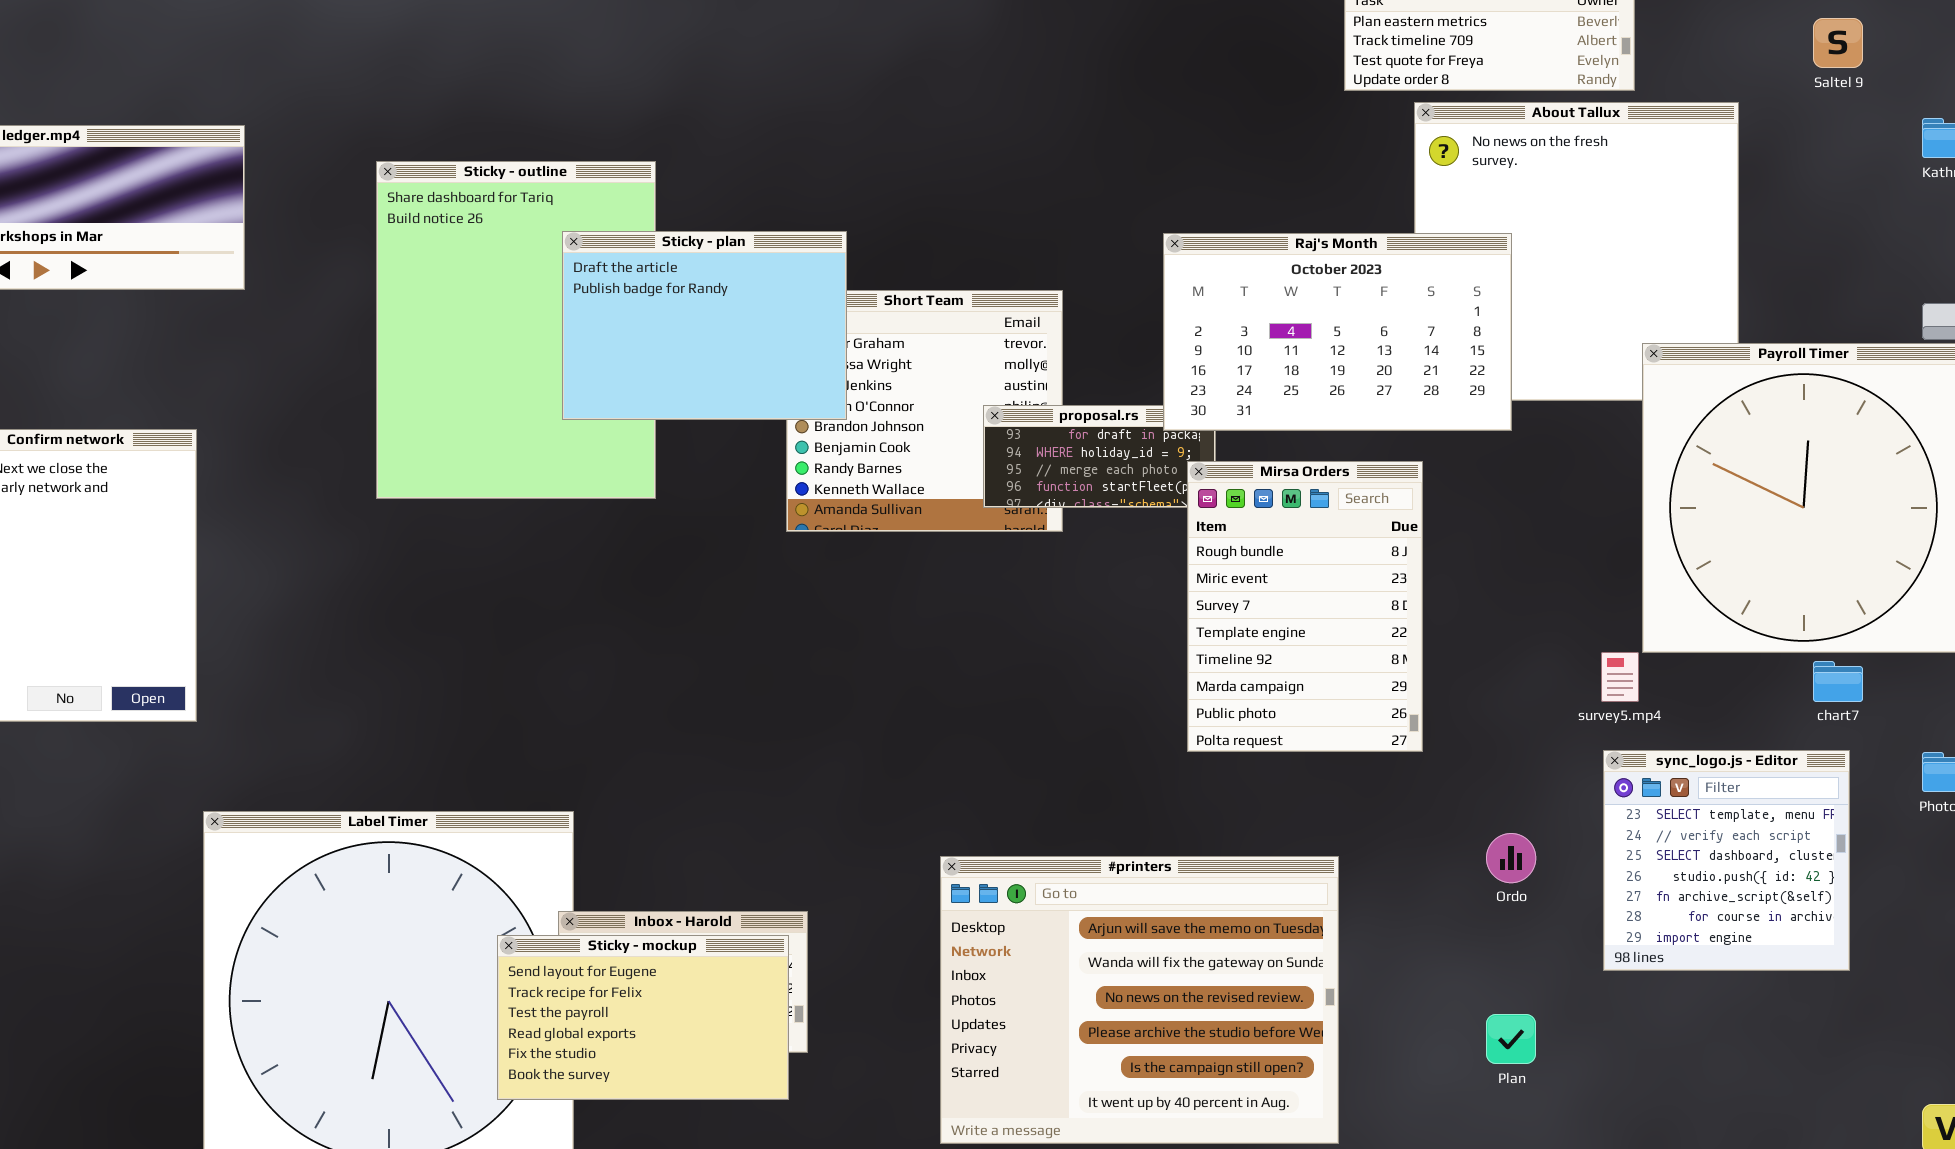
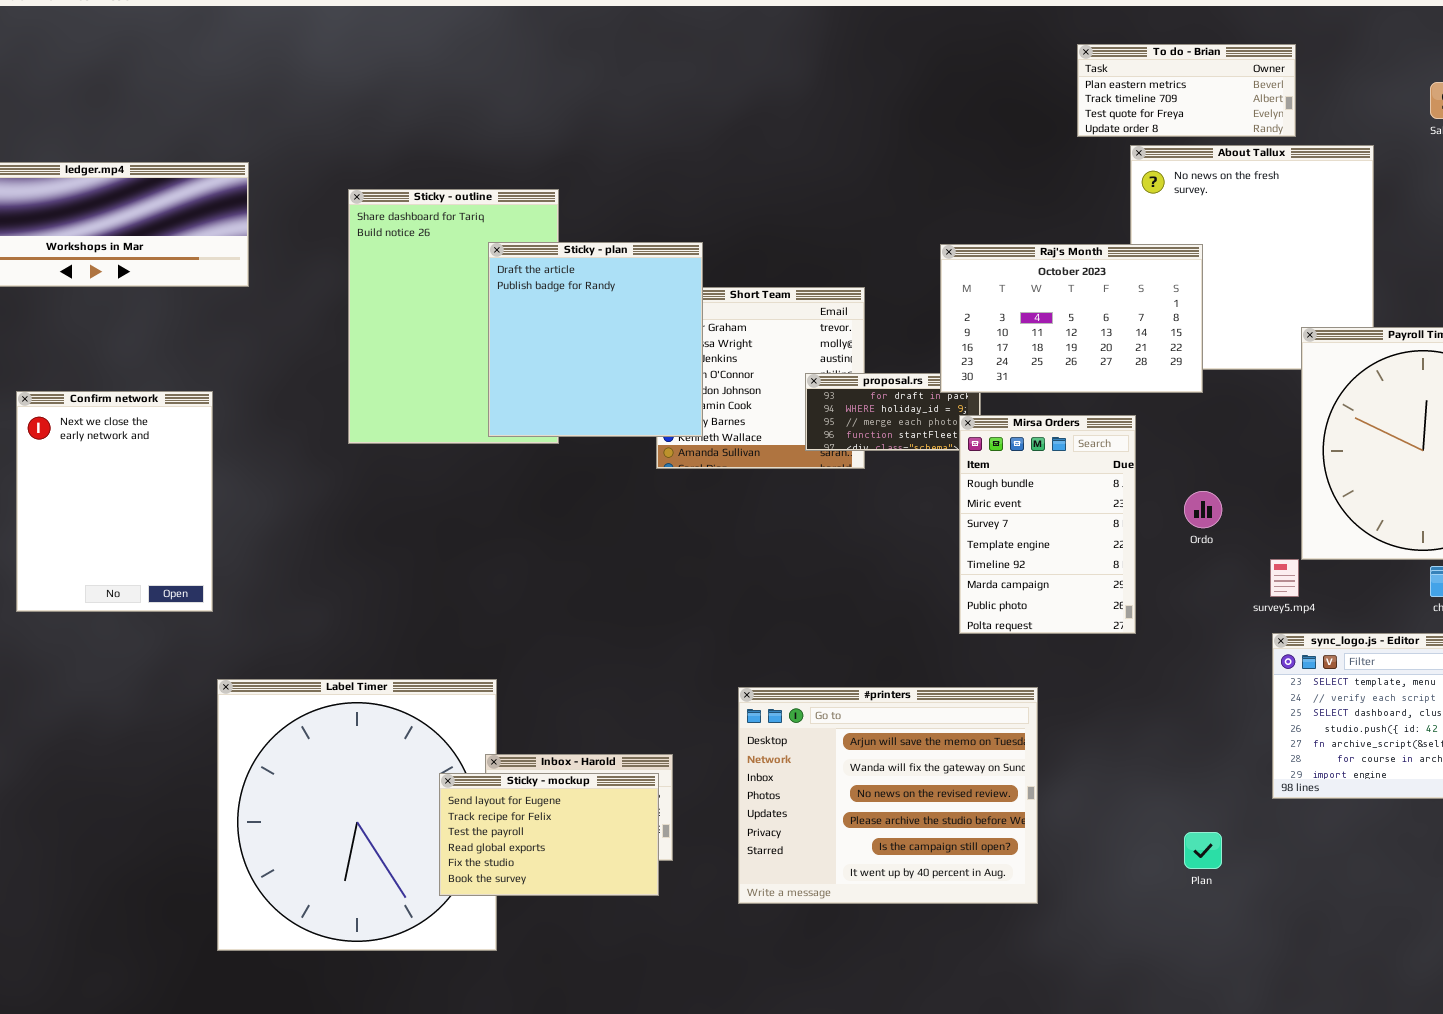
Sticky - plan: [562,231,847,420] -> [488,242,703,437], resized
Ordo: [1486,833,1536,883] -> [1184,491,1222,528], moved
#printers: [940,856,1339,1144] -> [738,687,1038,904], moved

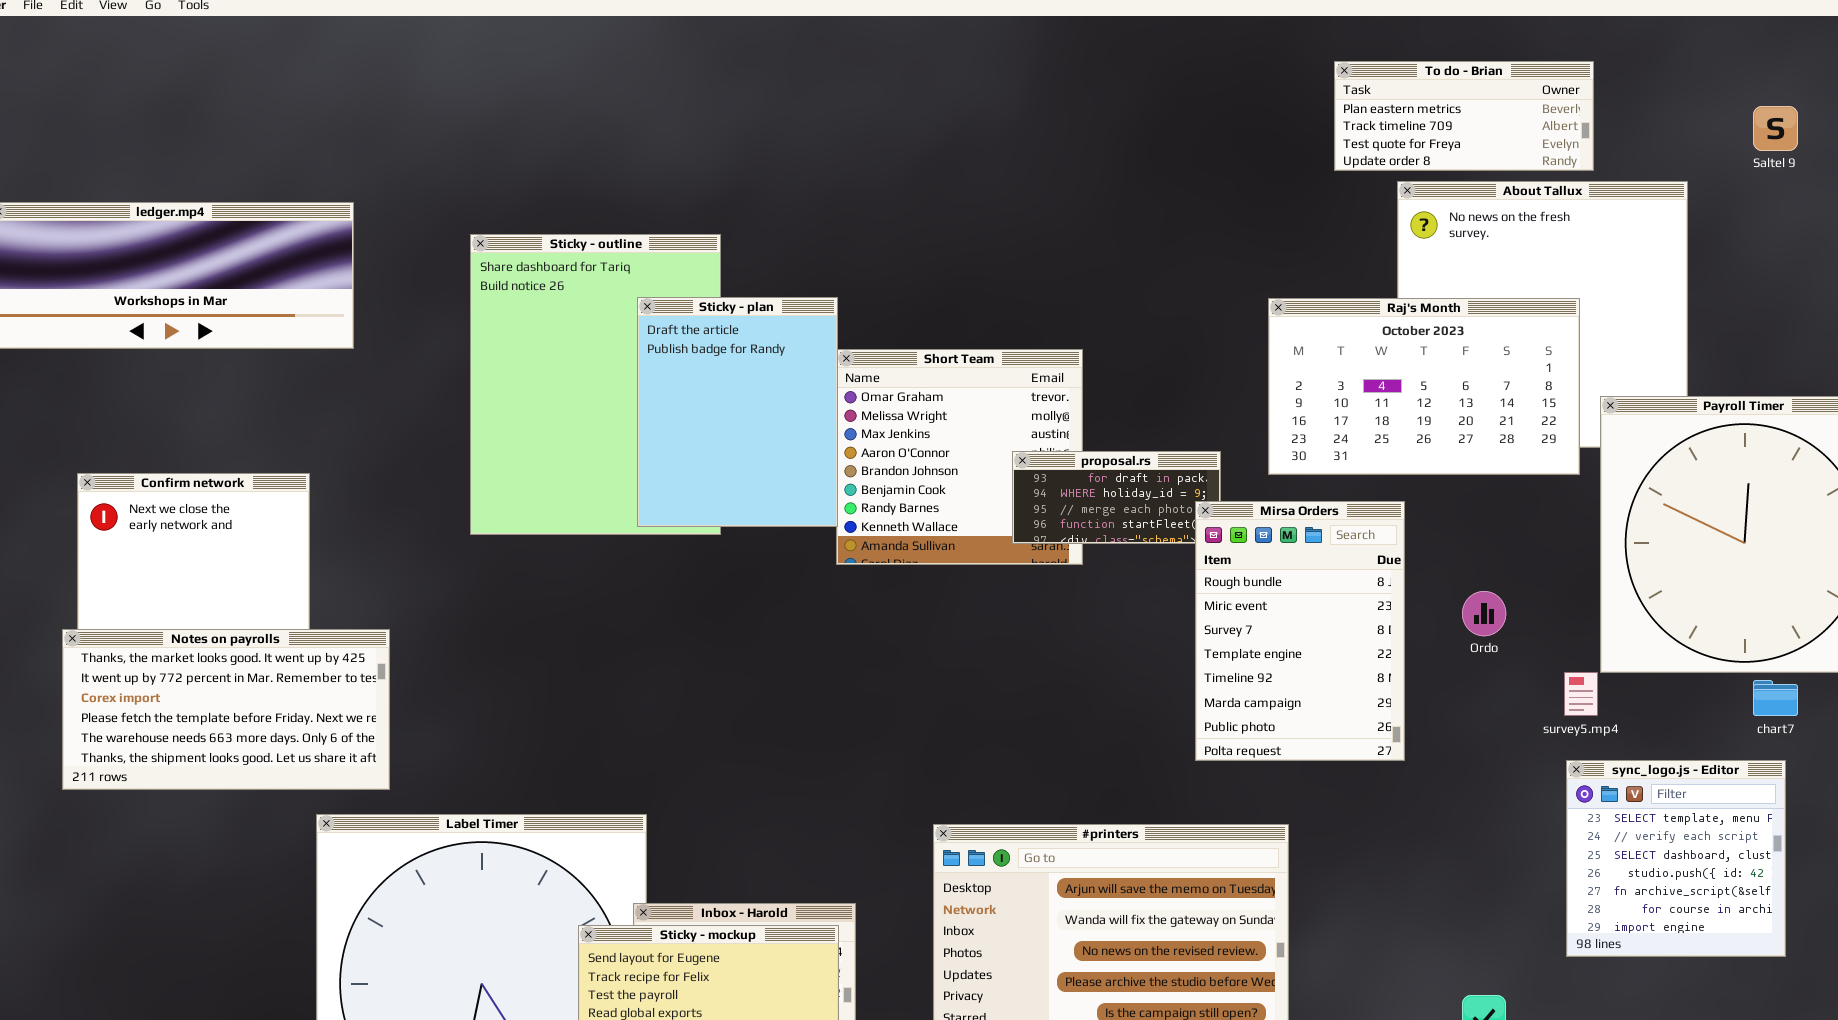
Sticky - plan: [488,242,703,437] -> [637,297,838,527], resized
Raj's Month: [940,244,1203,393] -> [1268,298,1580,475], moved
Notes on payrolls: none -> [62,629,390,790], opened

